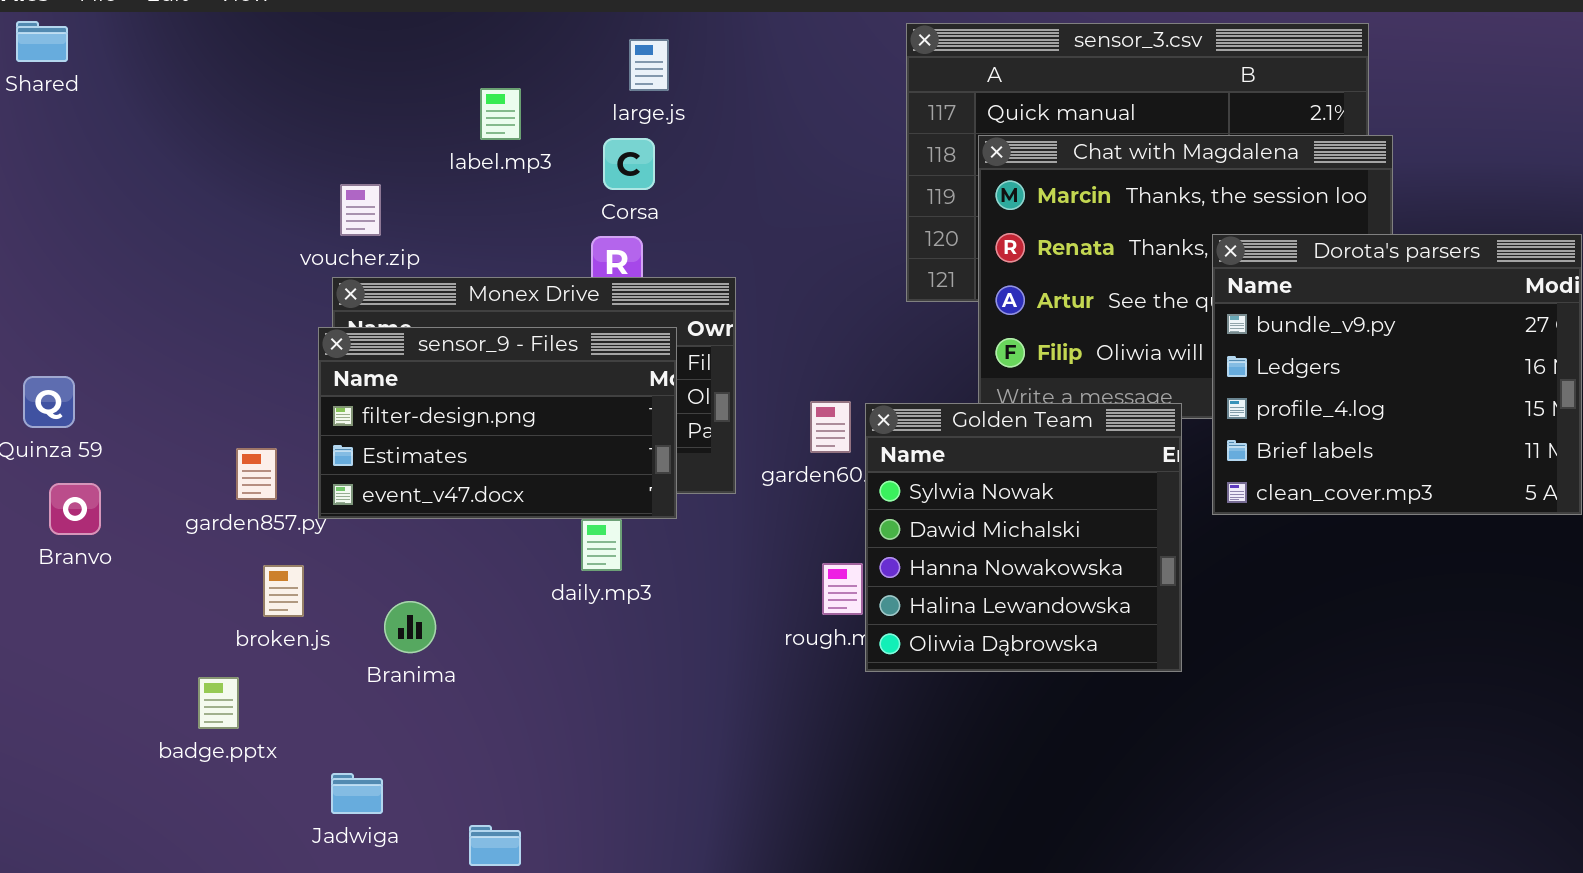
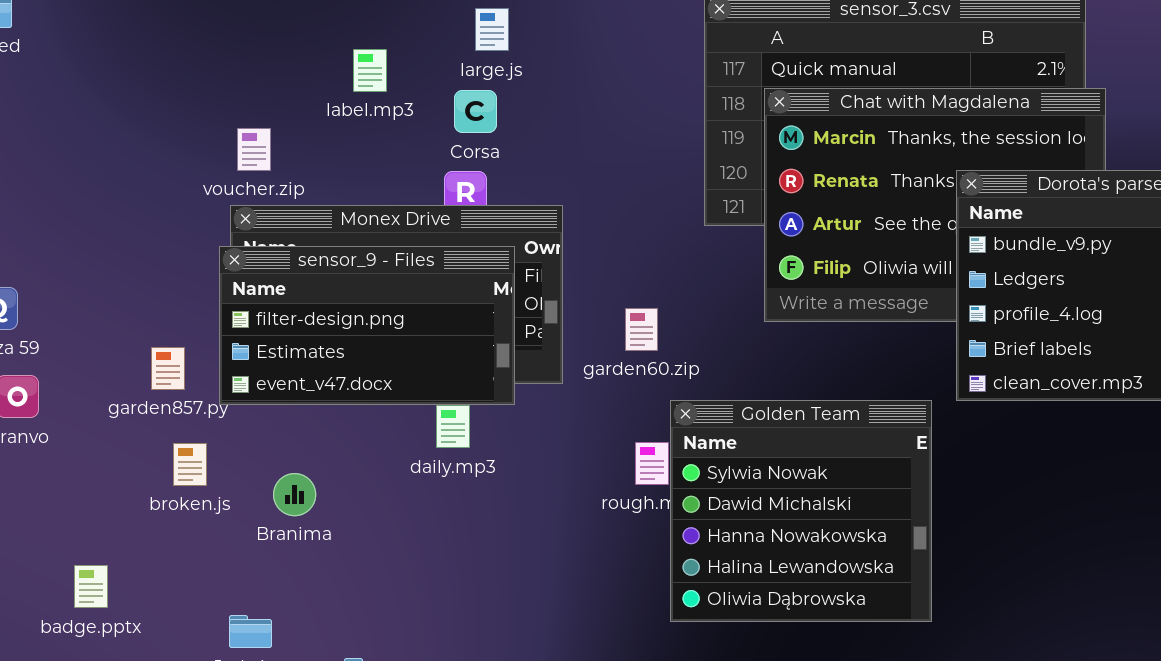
Golden Team: [865,403,1182,672] -> [670,400,932,622], moved
badge.pptx: [198,677,239,729] -> [74,565,108,608], moved

